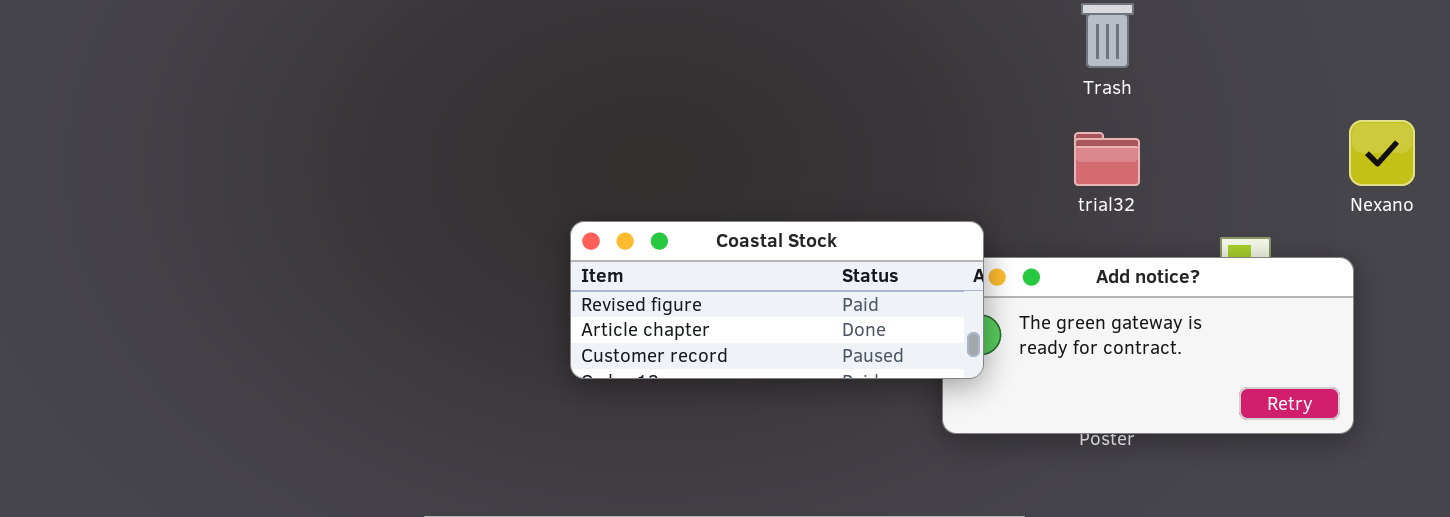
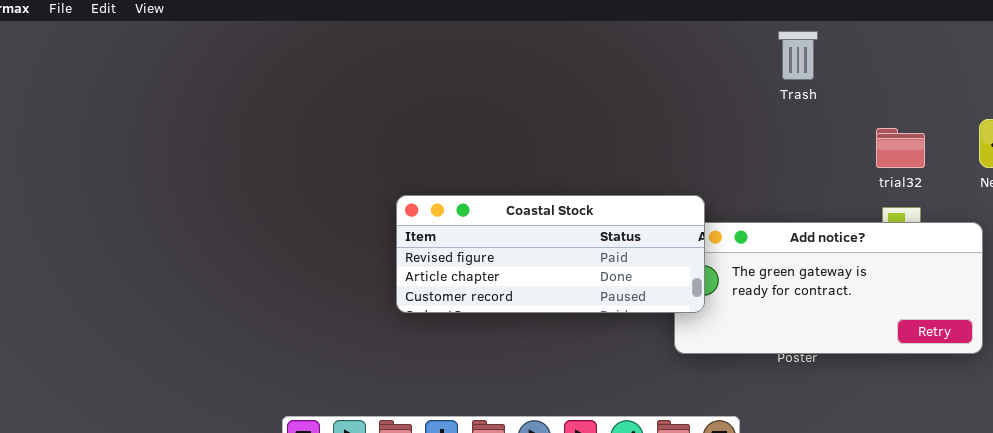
trial32: [1074,132,1140,186] -> [876,128,925,168], moved

